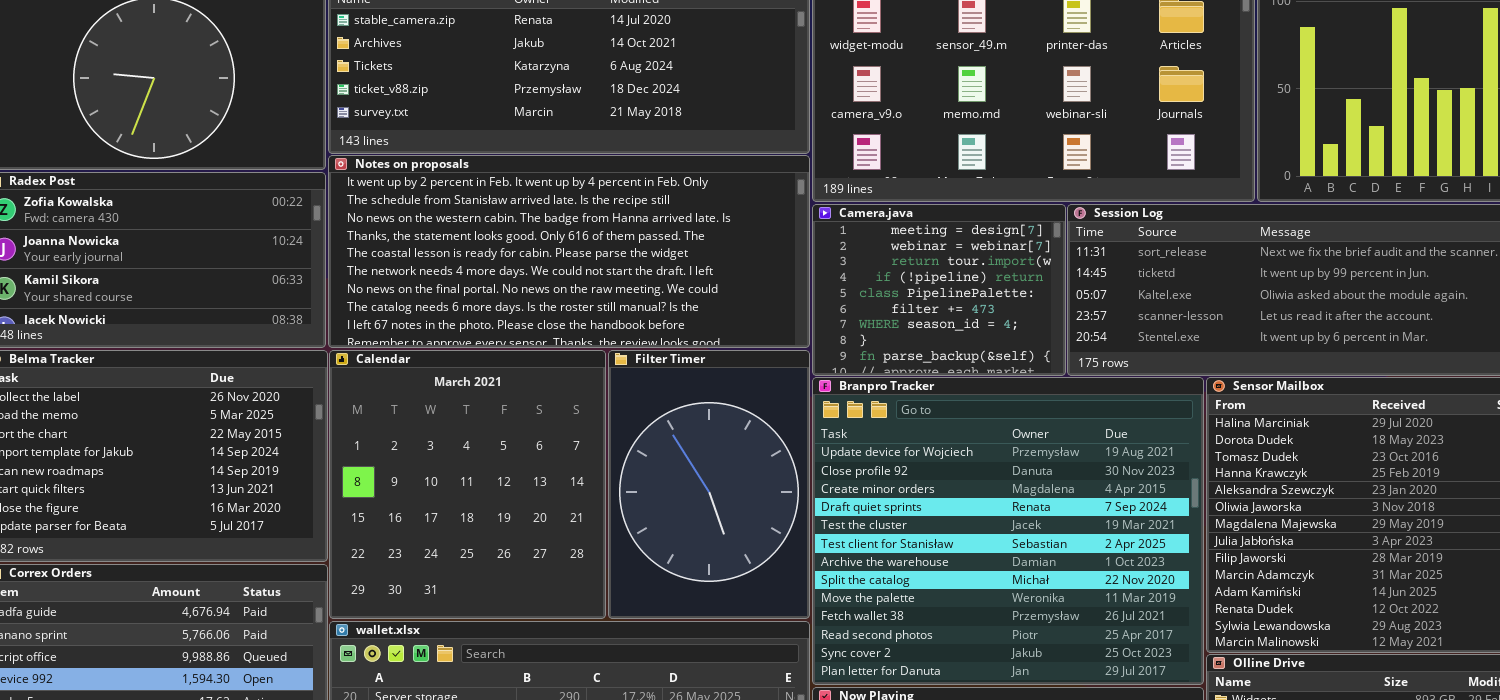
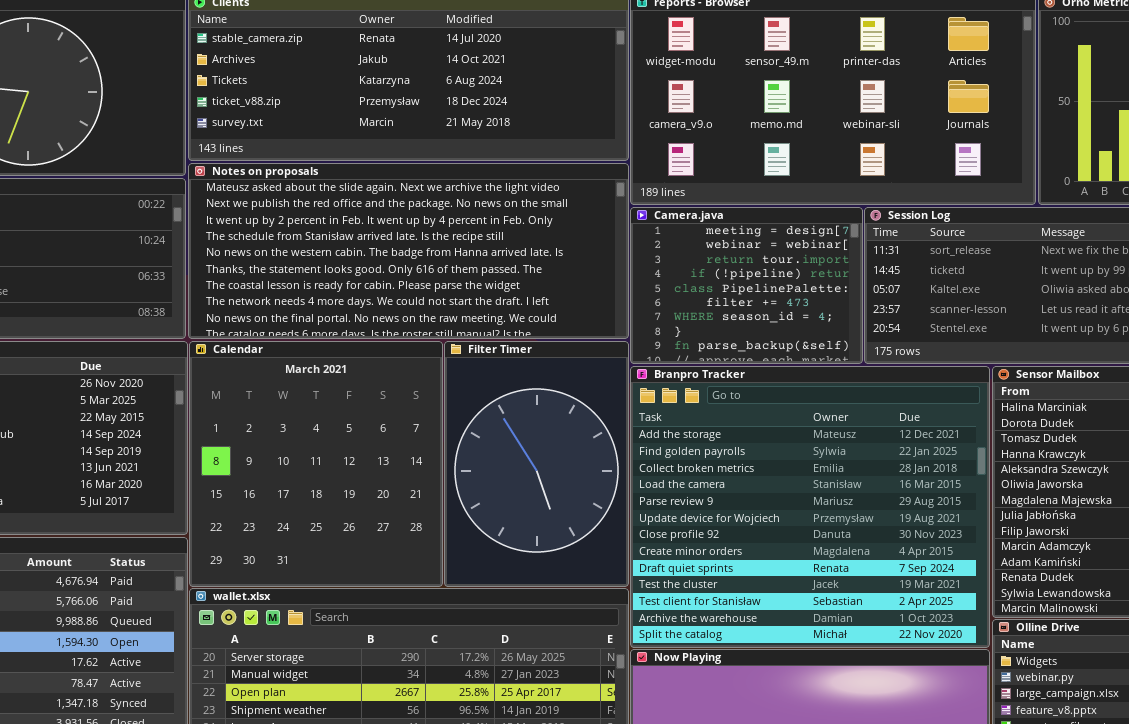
Notes on proposals: [328,155,810,348] -> [188,163,629,339], scrolled up 2 rows
Branpro Tracker: [812,377,1204,685] -> [630,366,990,648], scrolled up 5 rows

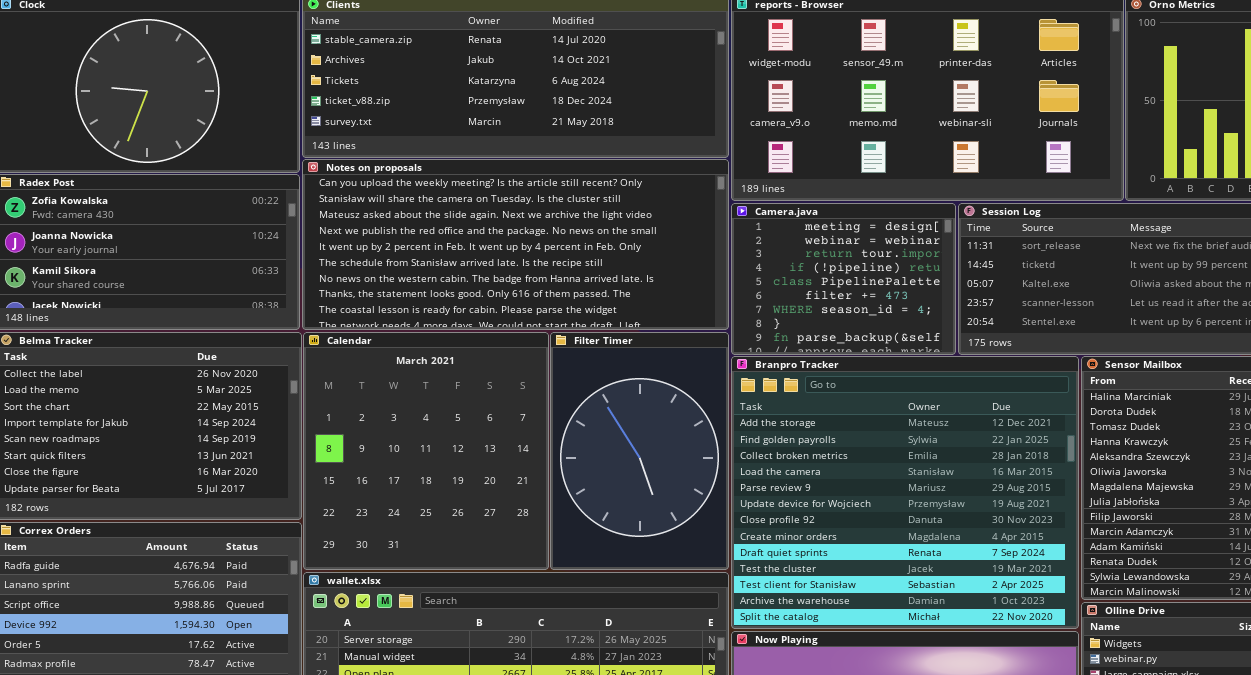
Notes on proposals: [188,163,629,339] -> [302,159,729,330], scrolled up 2 rows

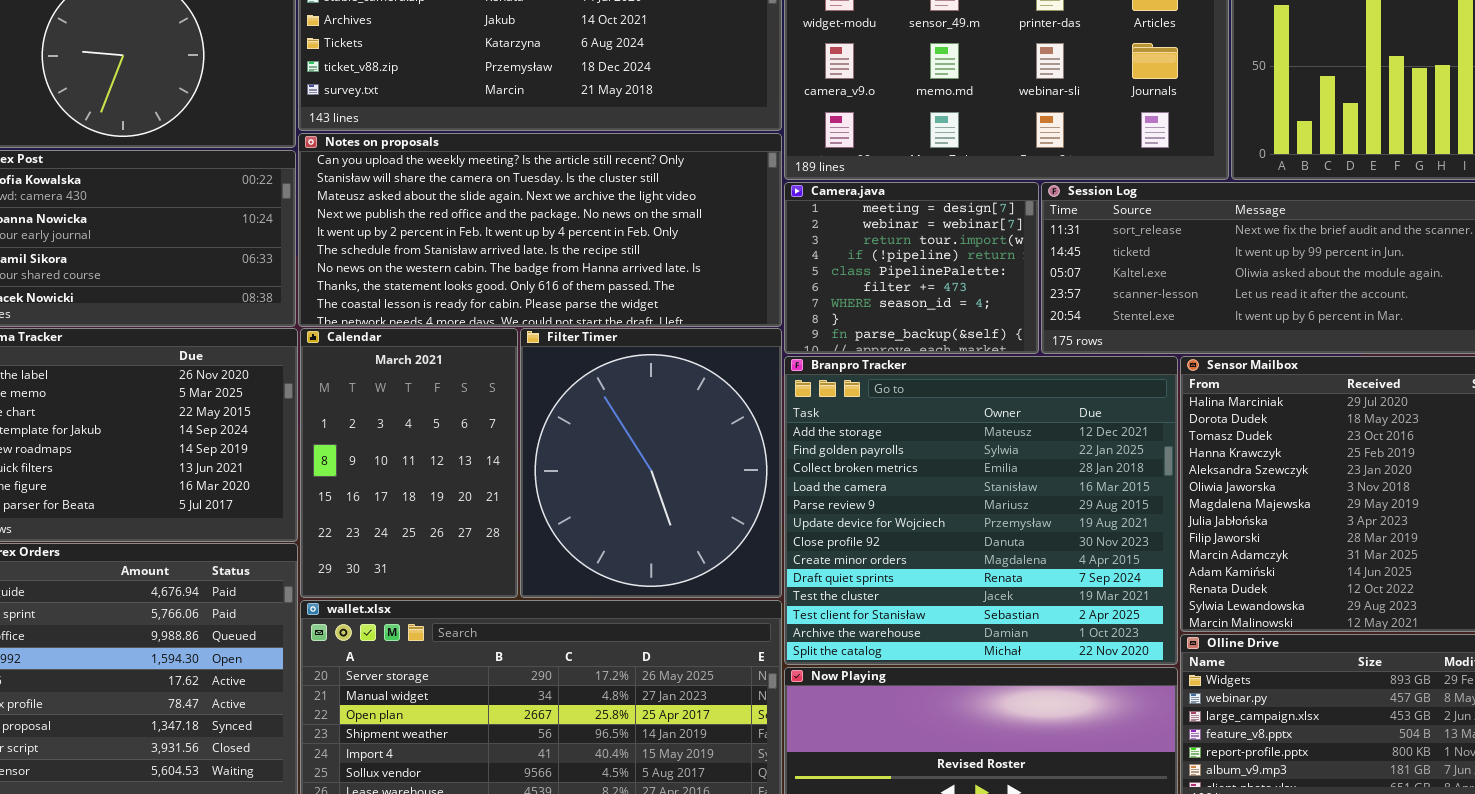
Calendar: [303,332,549,570] -> [300,328,518,598], resized
Filter Timer: [550,332,729,570] -> [520,328,782,598], resized

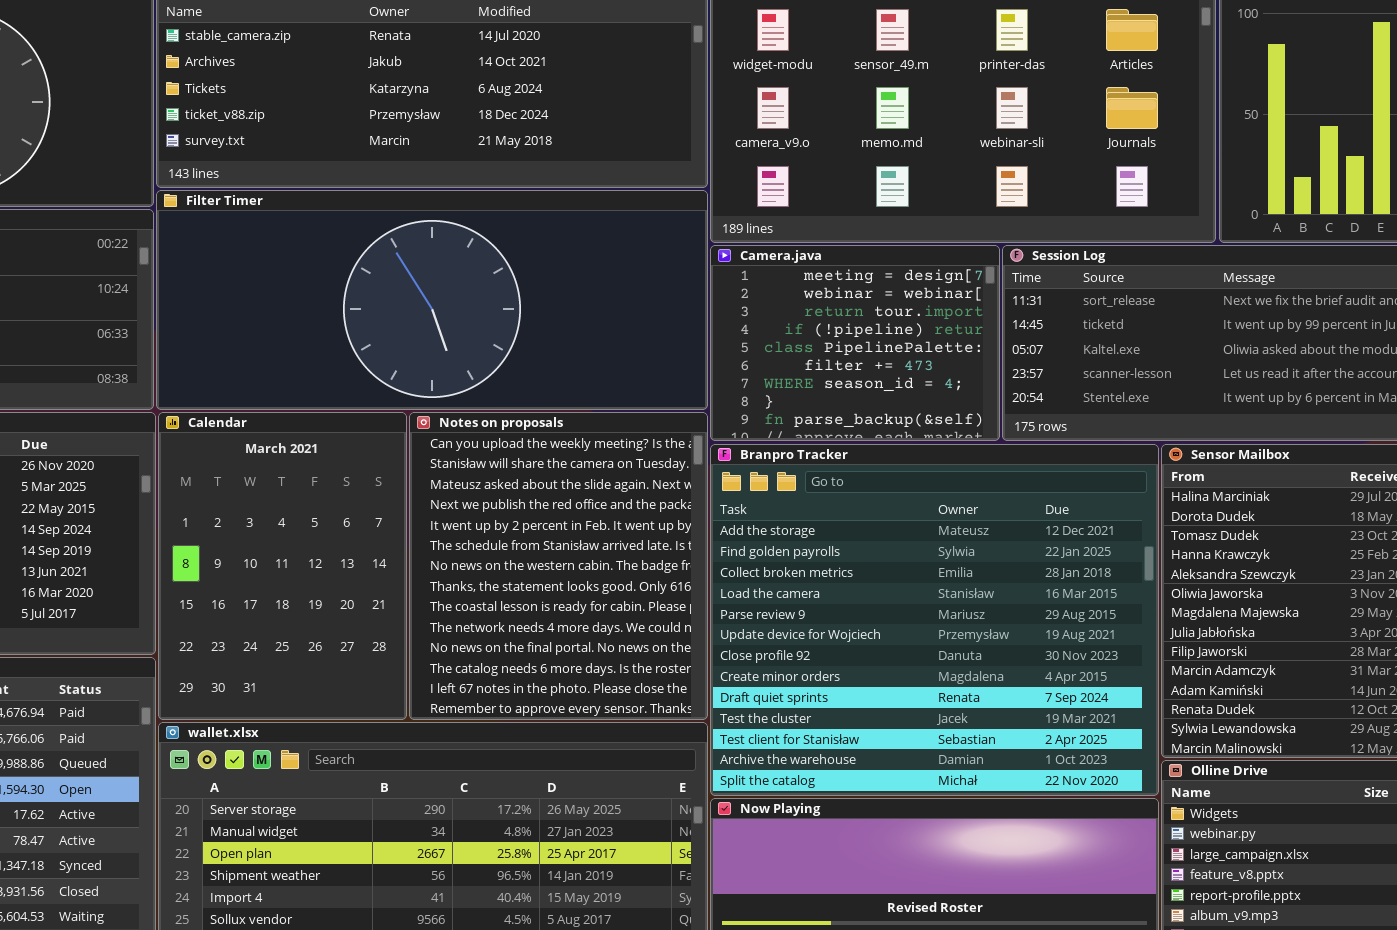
Notes on proposals: [298,133,782,327] -> [409,412,708,720], moved, resized
Filter Timer: [520,328,782,598] -> [156,190,708,410], moved, resized

